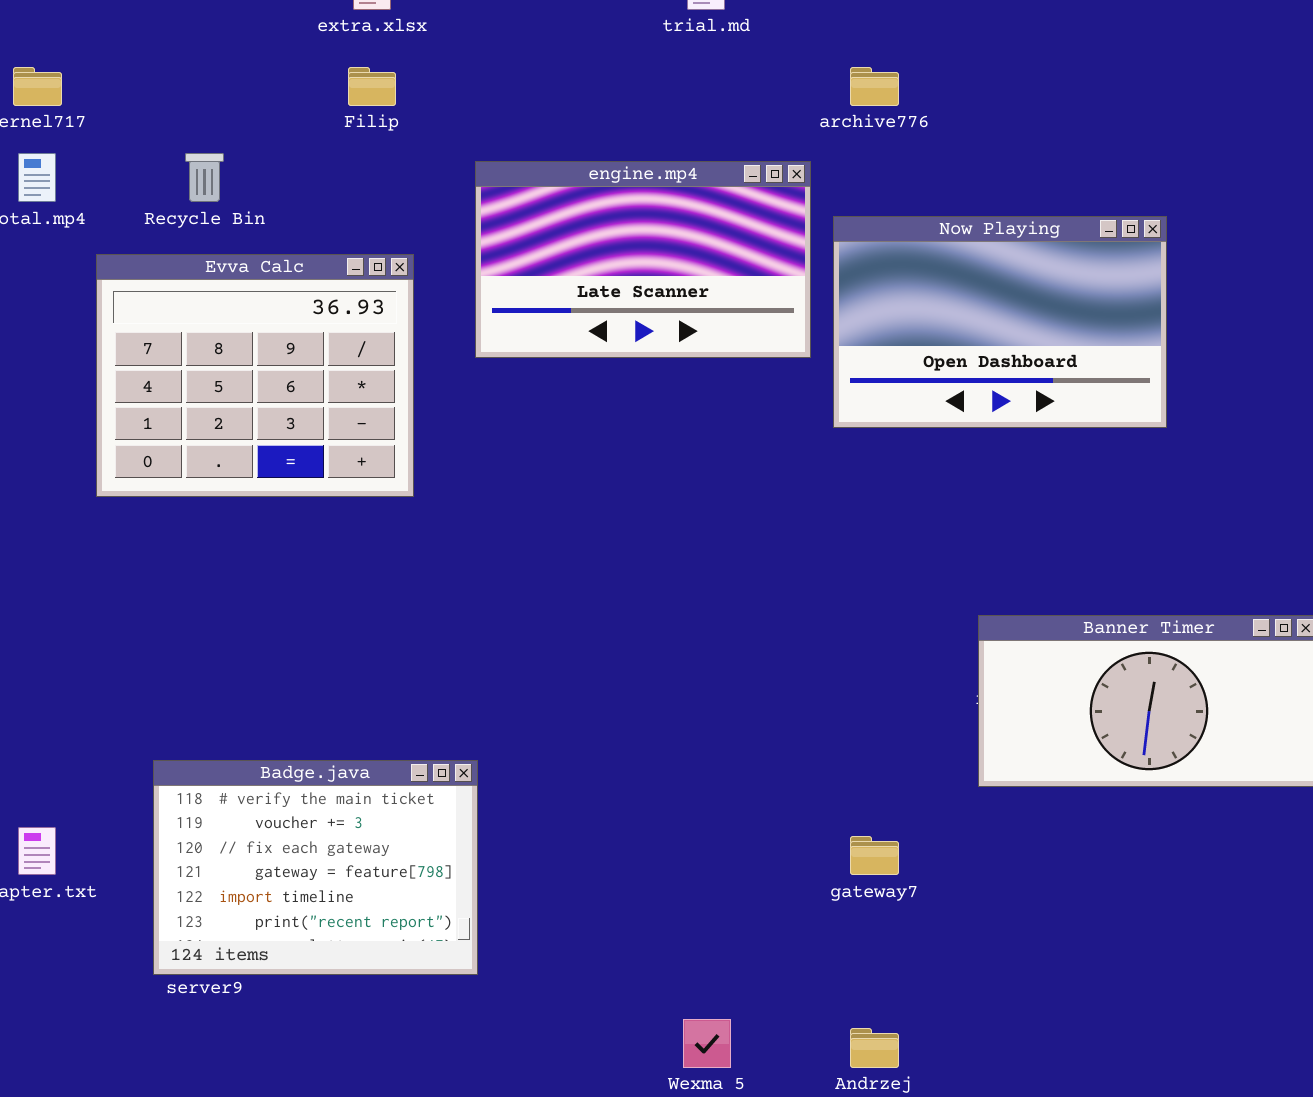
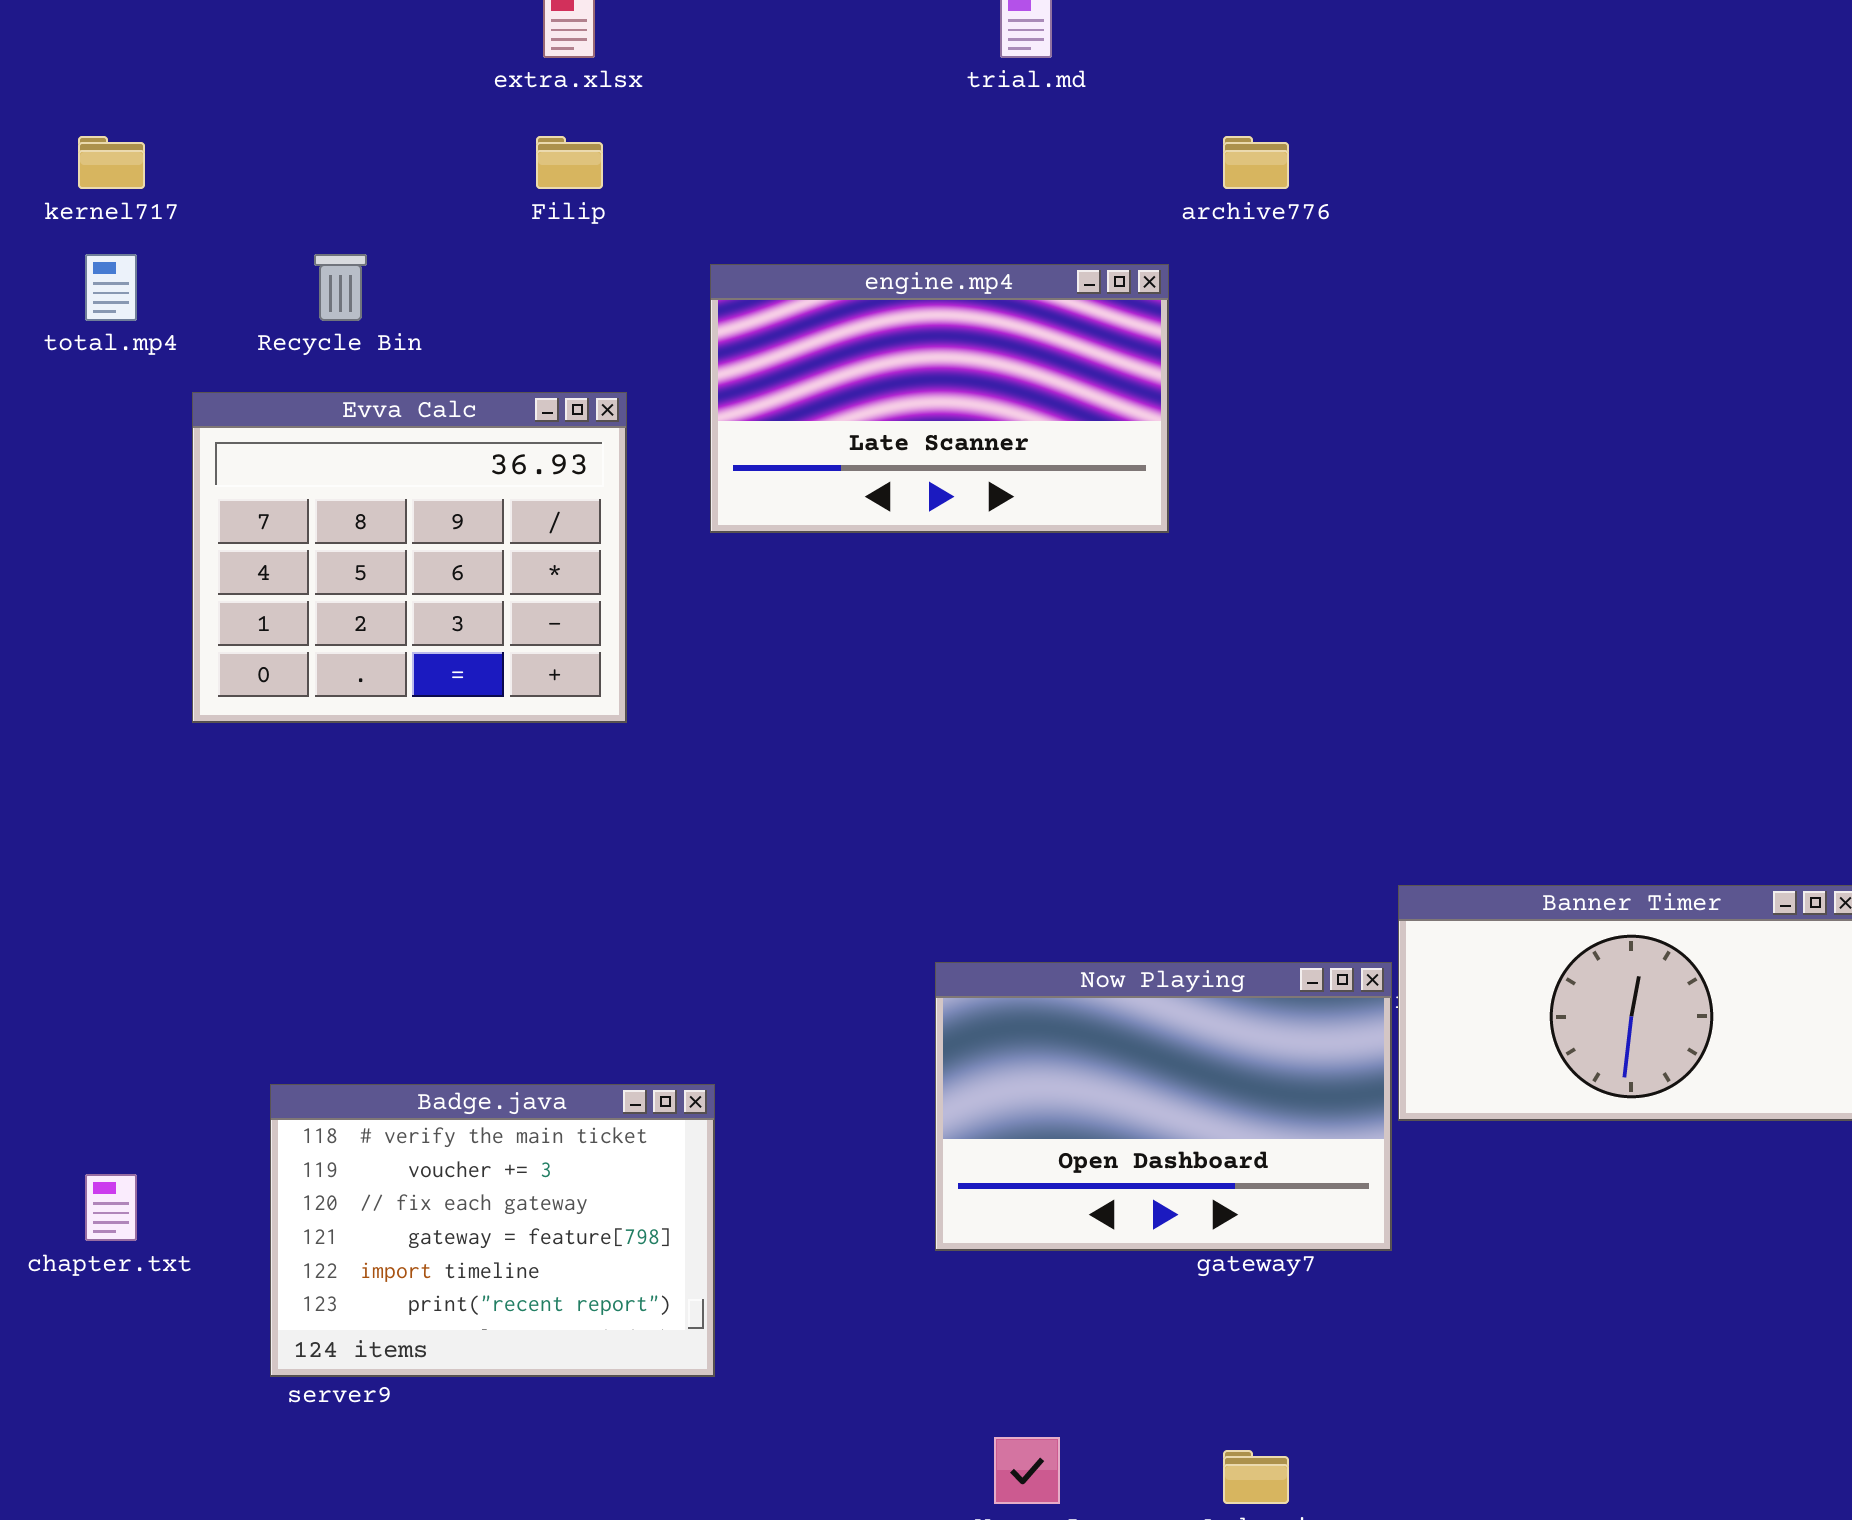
Now Playing: [833,216,1167,428] -> [935,962,1392,1251], moved

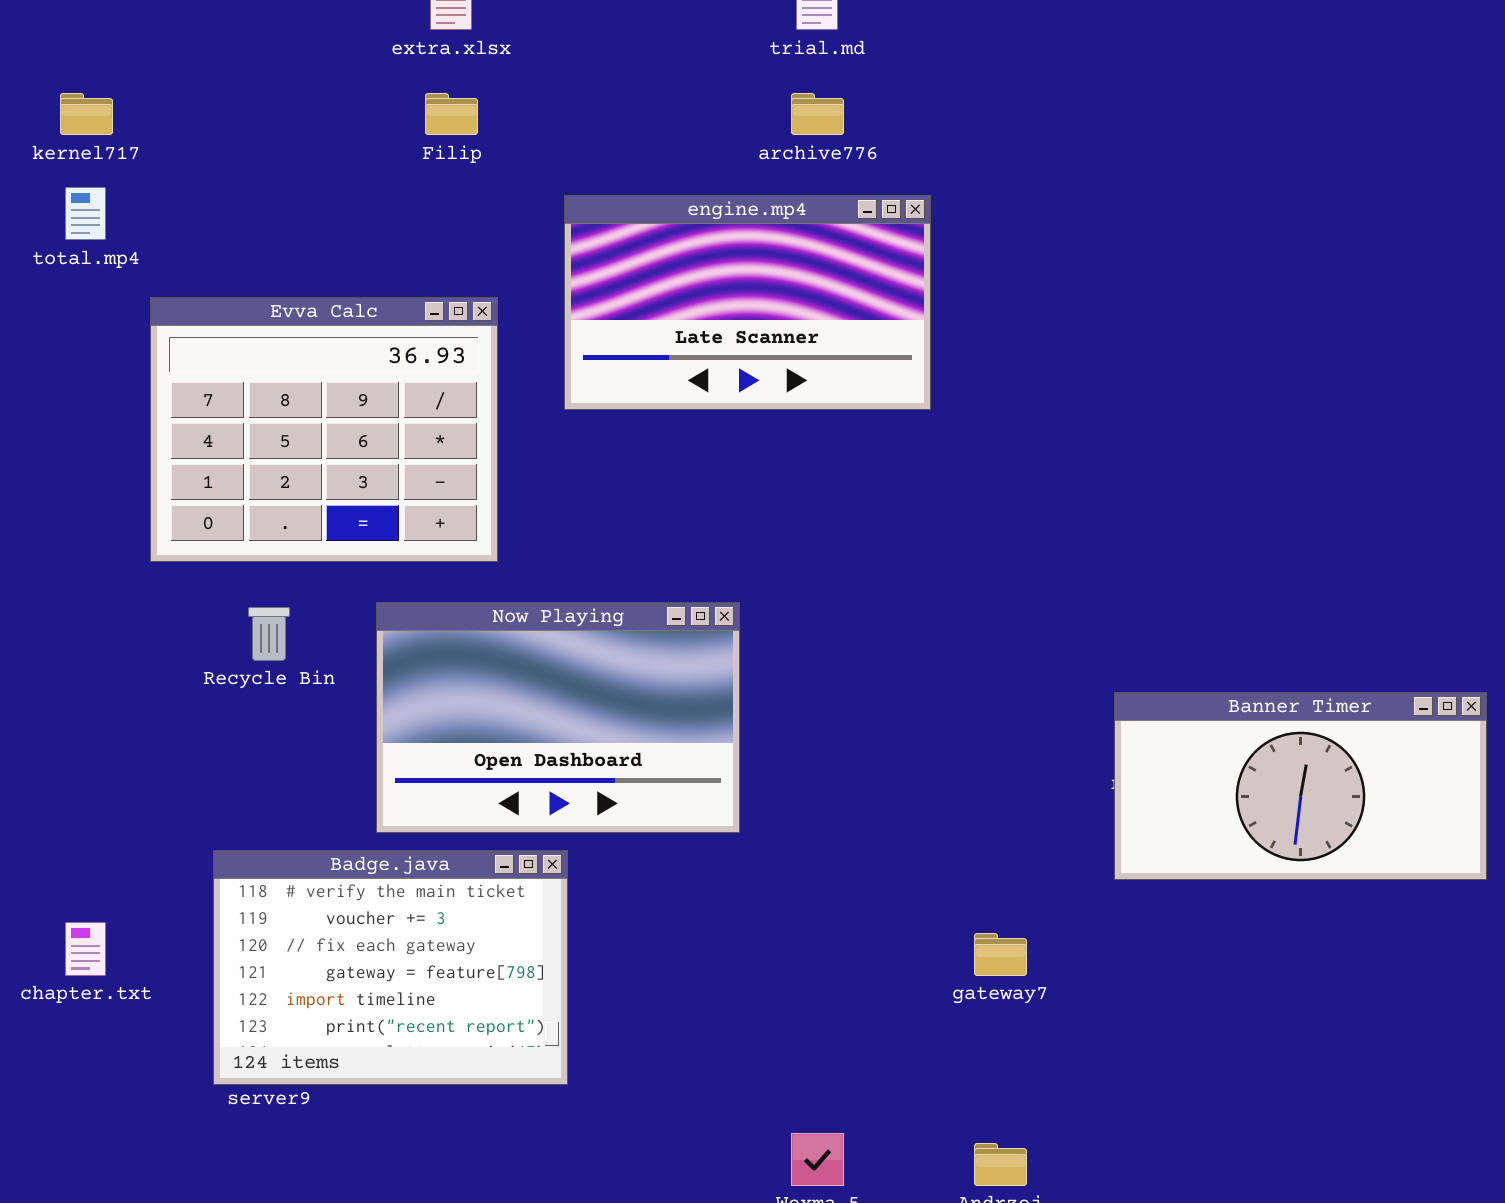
archive776: [1223,136,1289,189] -> [791,93,844,135], moved
Recycle Bin: [314,254,367,321] -> [248,607,290,661], moved
Now Playing: [935,962,1392,1251] -> [376,602,740,833], moved

